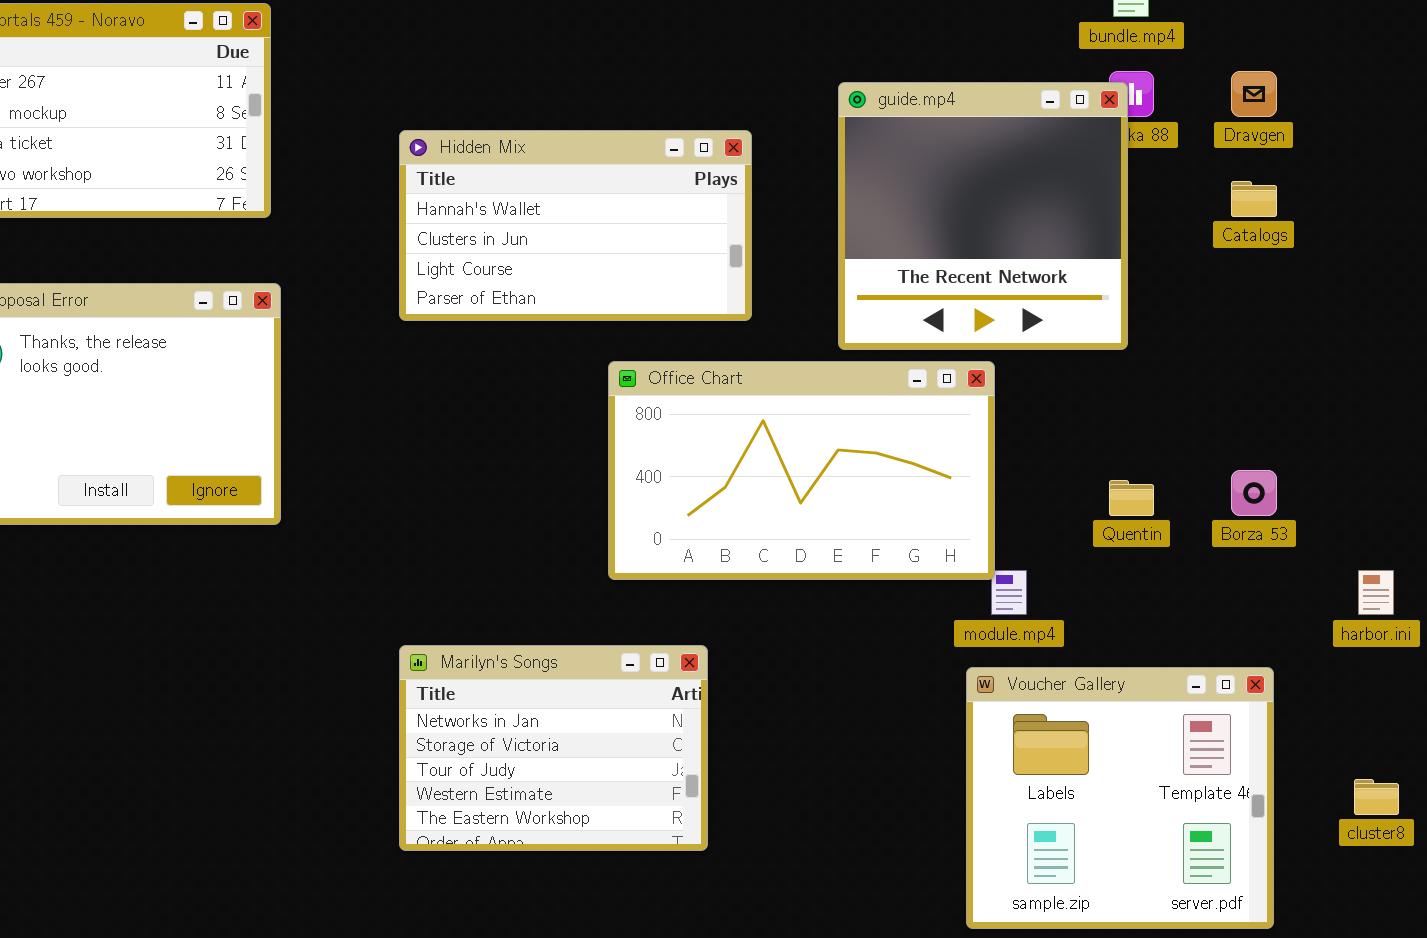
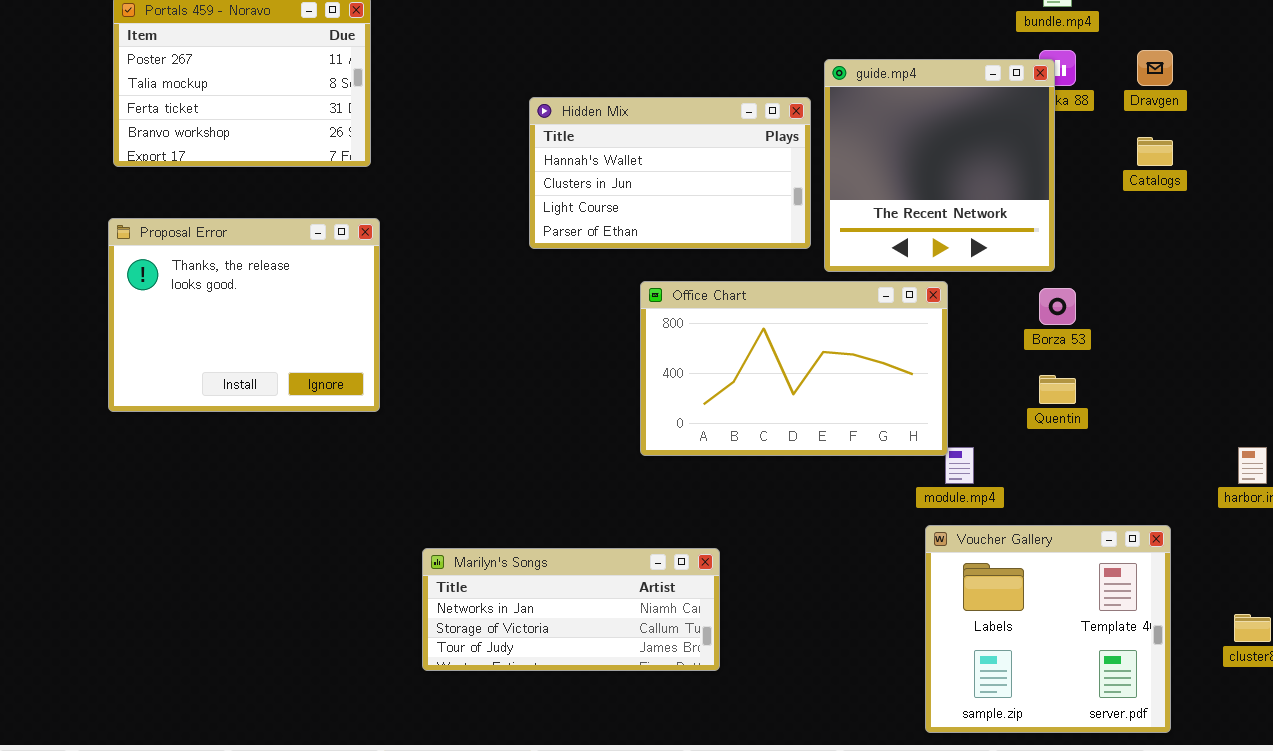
Hidden Mix: [399,130,752,321] -> [529,97,811,249], moved
Borza 53: [1231,470,1277,516] -> [1039,288,1076,325], moved
Marilyn's Songs: [399,645,708,851] -> [422,548,720,671], resized

